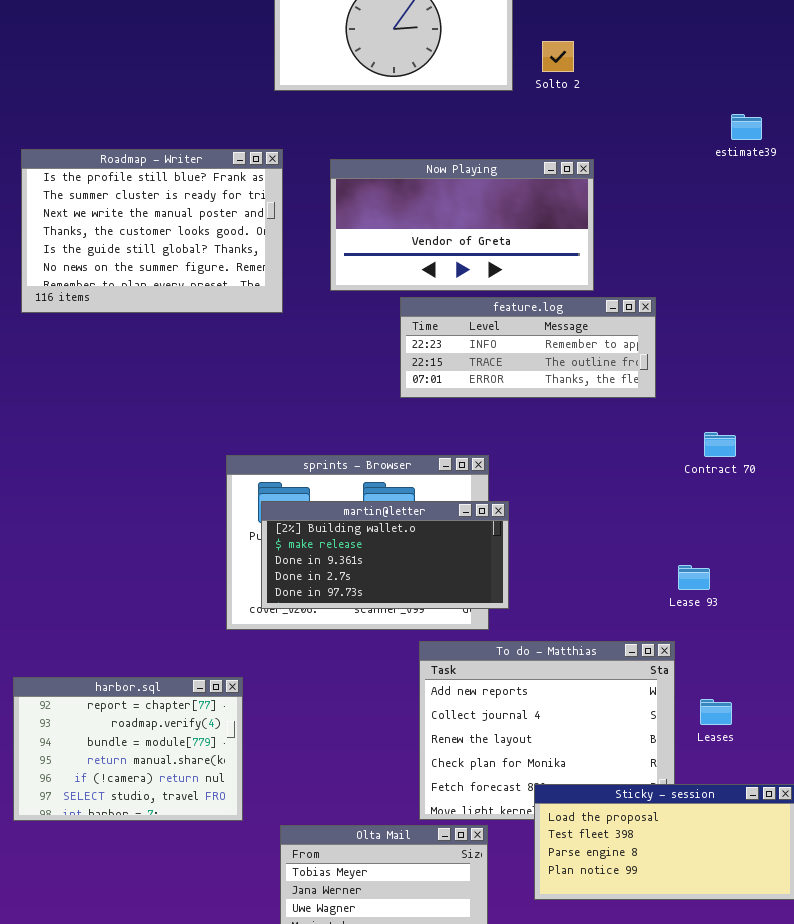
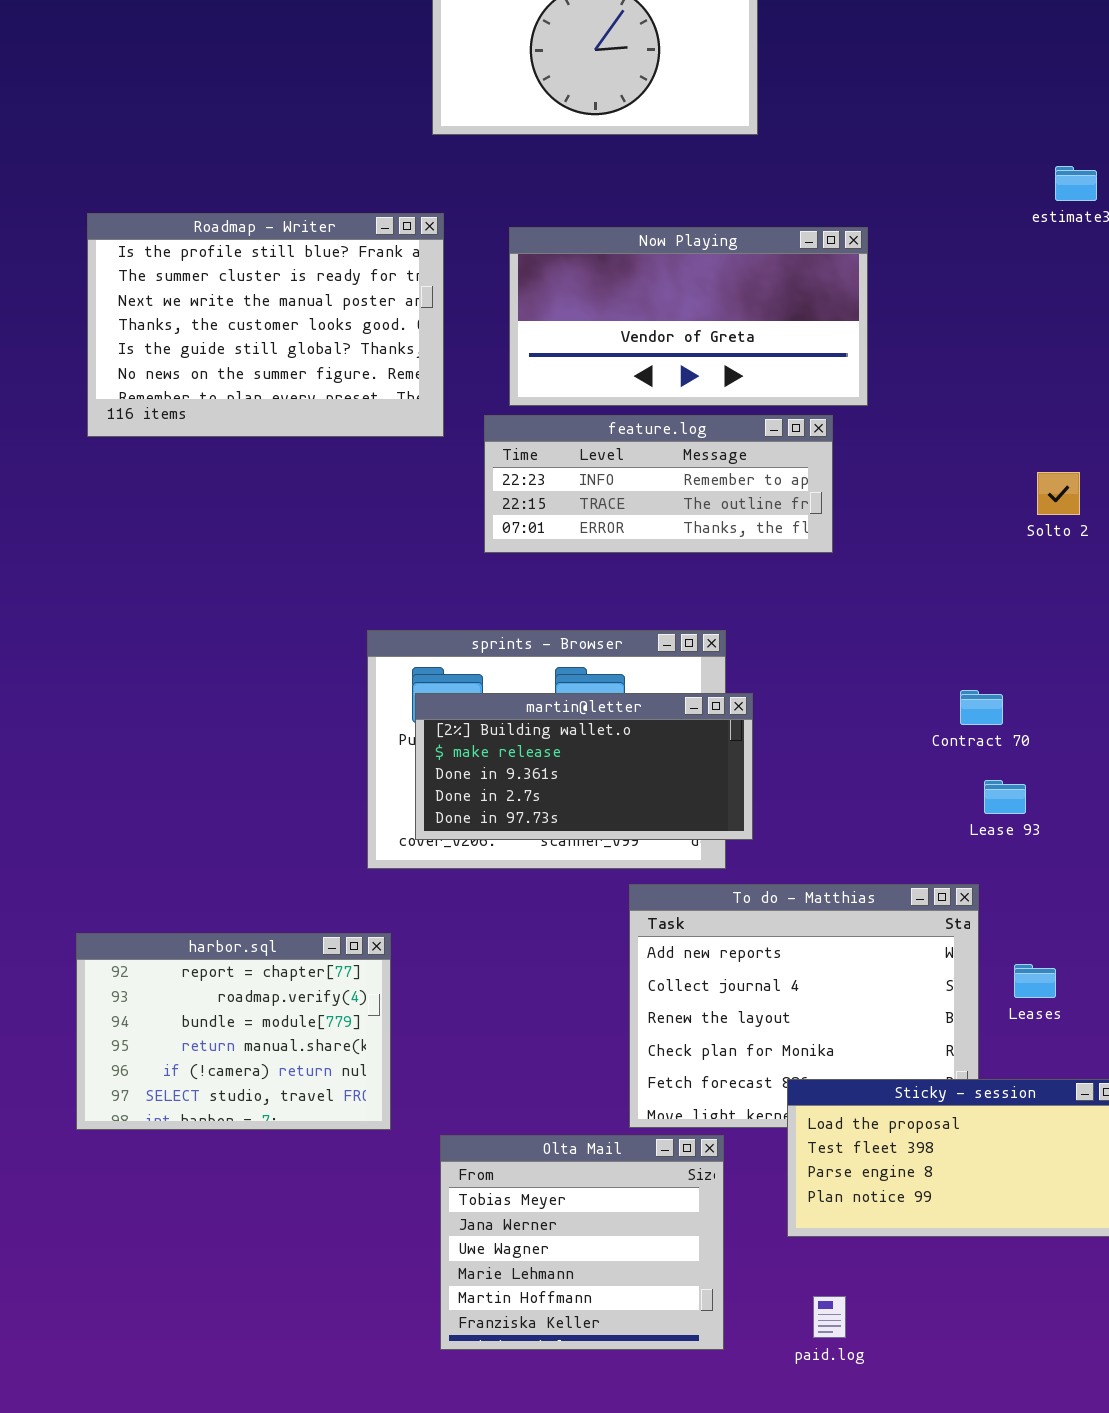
Solto 2: [542,41,574,72] -> [1037,472,1080,515], moved
feature.log: [400,297,656,398] -> [484,415,833,553], moved
Contract 70: [704,432,736,457] -> [960,690,1003,725], moved

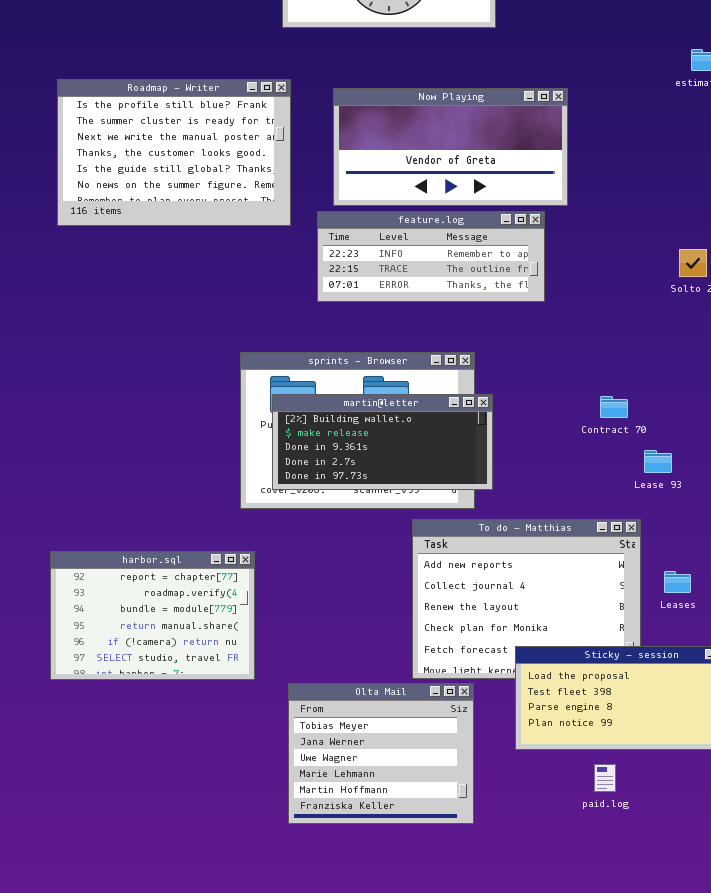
Contract 70: [960,690,1003,725] -> [600,396,628,418], moved
paid.log: [813,1296,846,1338] -> [594,764,616,792], moved

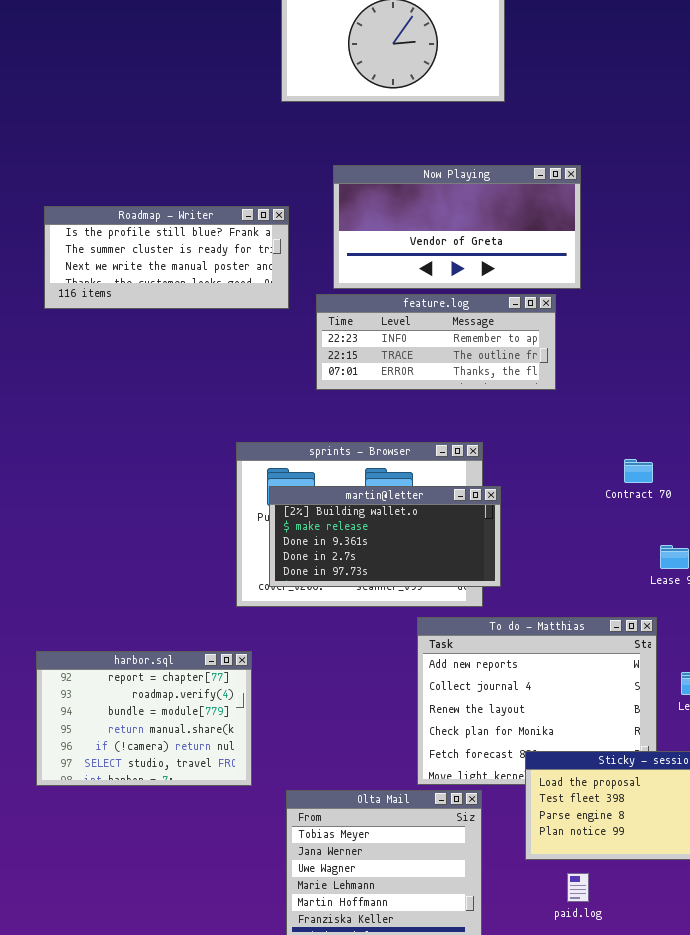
Roadmap - Writer: [57,79,291,226] -> [44,206,289,309], resized
Contract 70: [600,396,628,418] -> [624,459,653,483], moved
paid.log: [594,764,616,792] -> [567,873,589,902], moved

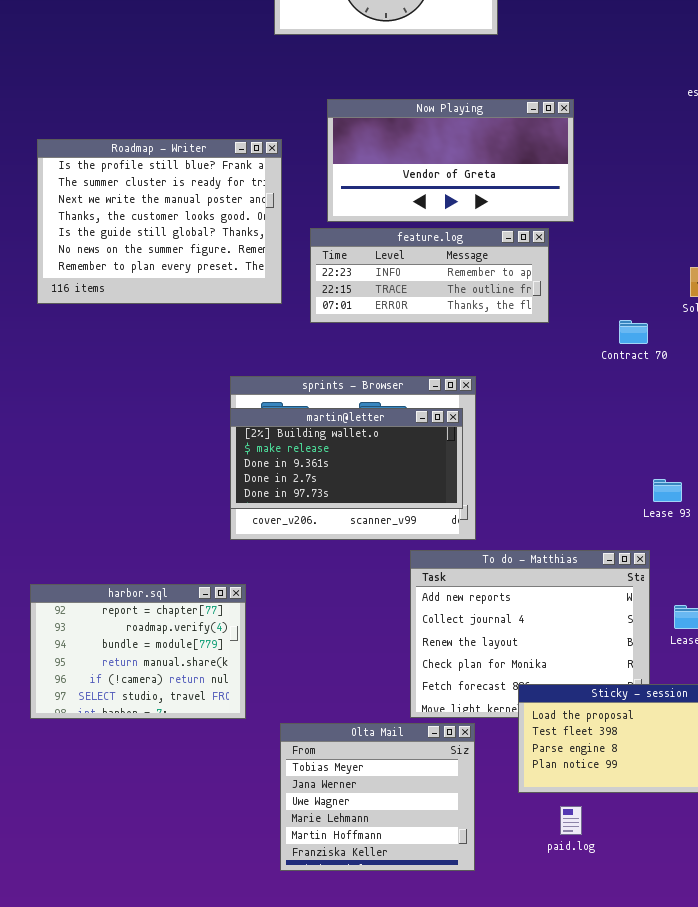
Roadmap - Writer: [44,206,289,309] -> [37,139,282,304], resized
Contract 70: [624,459,653,483] -> [619,320,648,344], moved
martin@letter: [269,486,501,587] -> [230,408,463,509], moved

